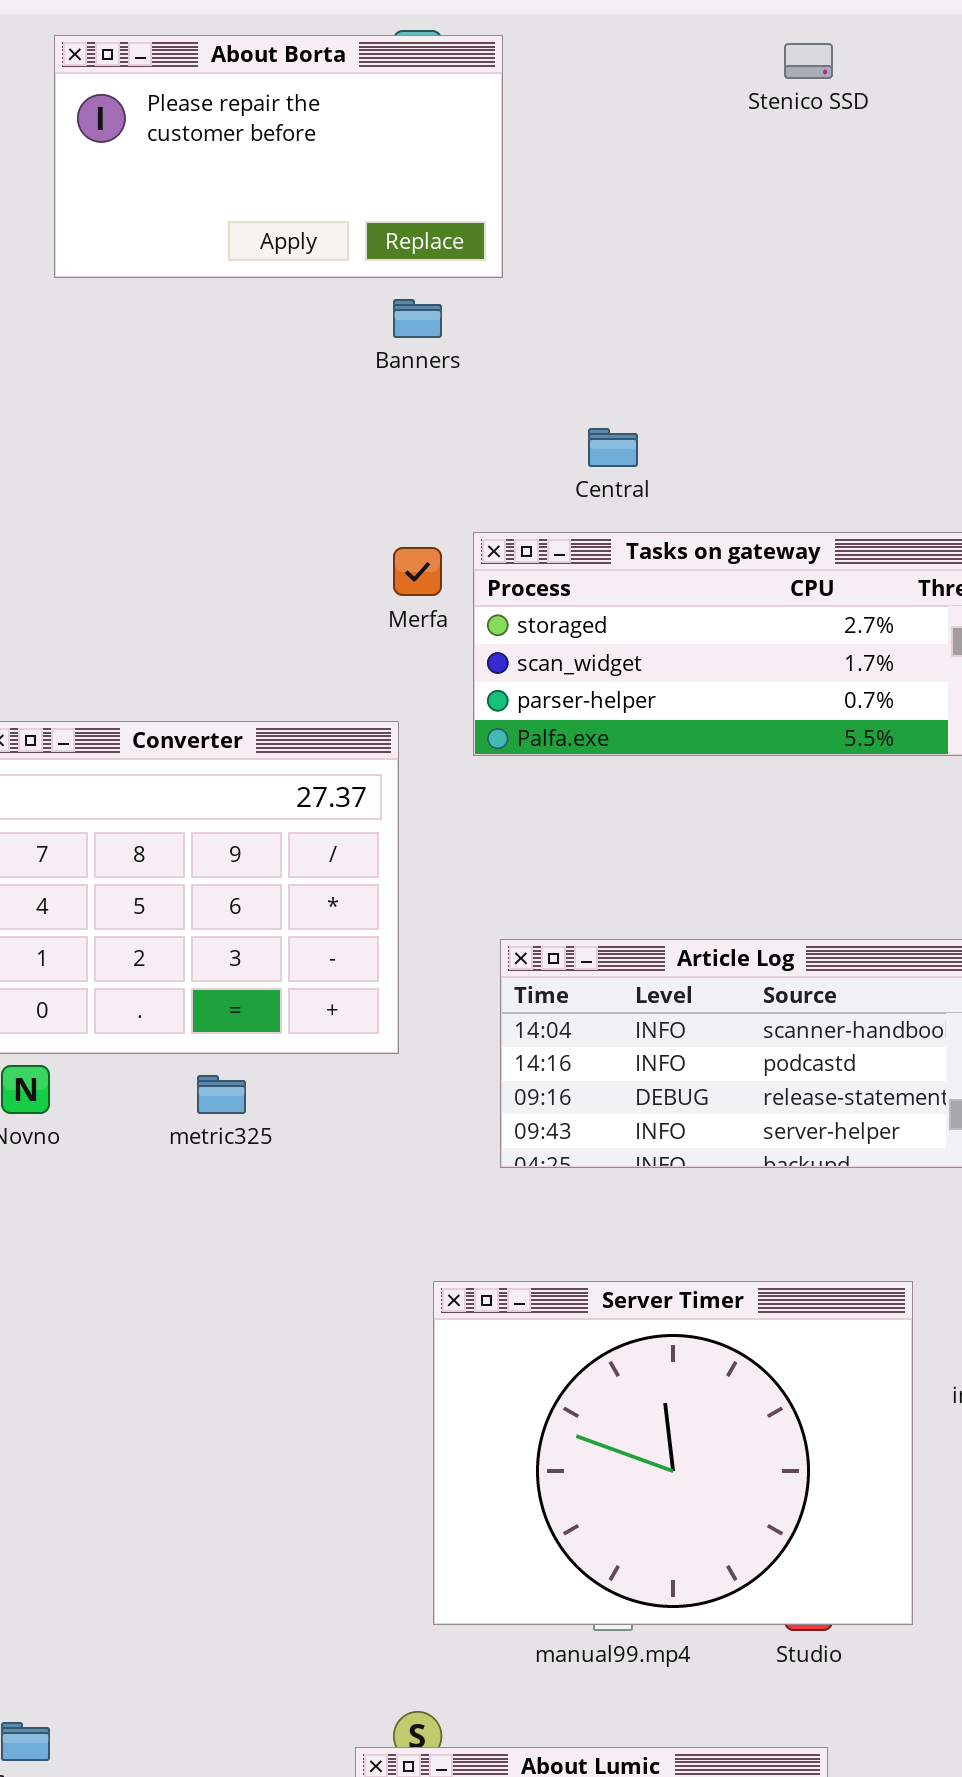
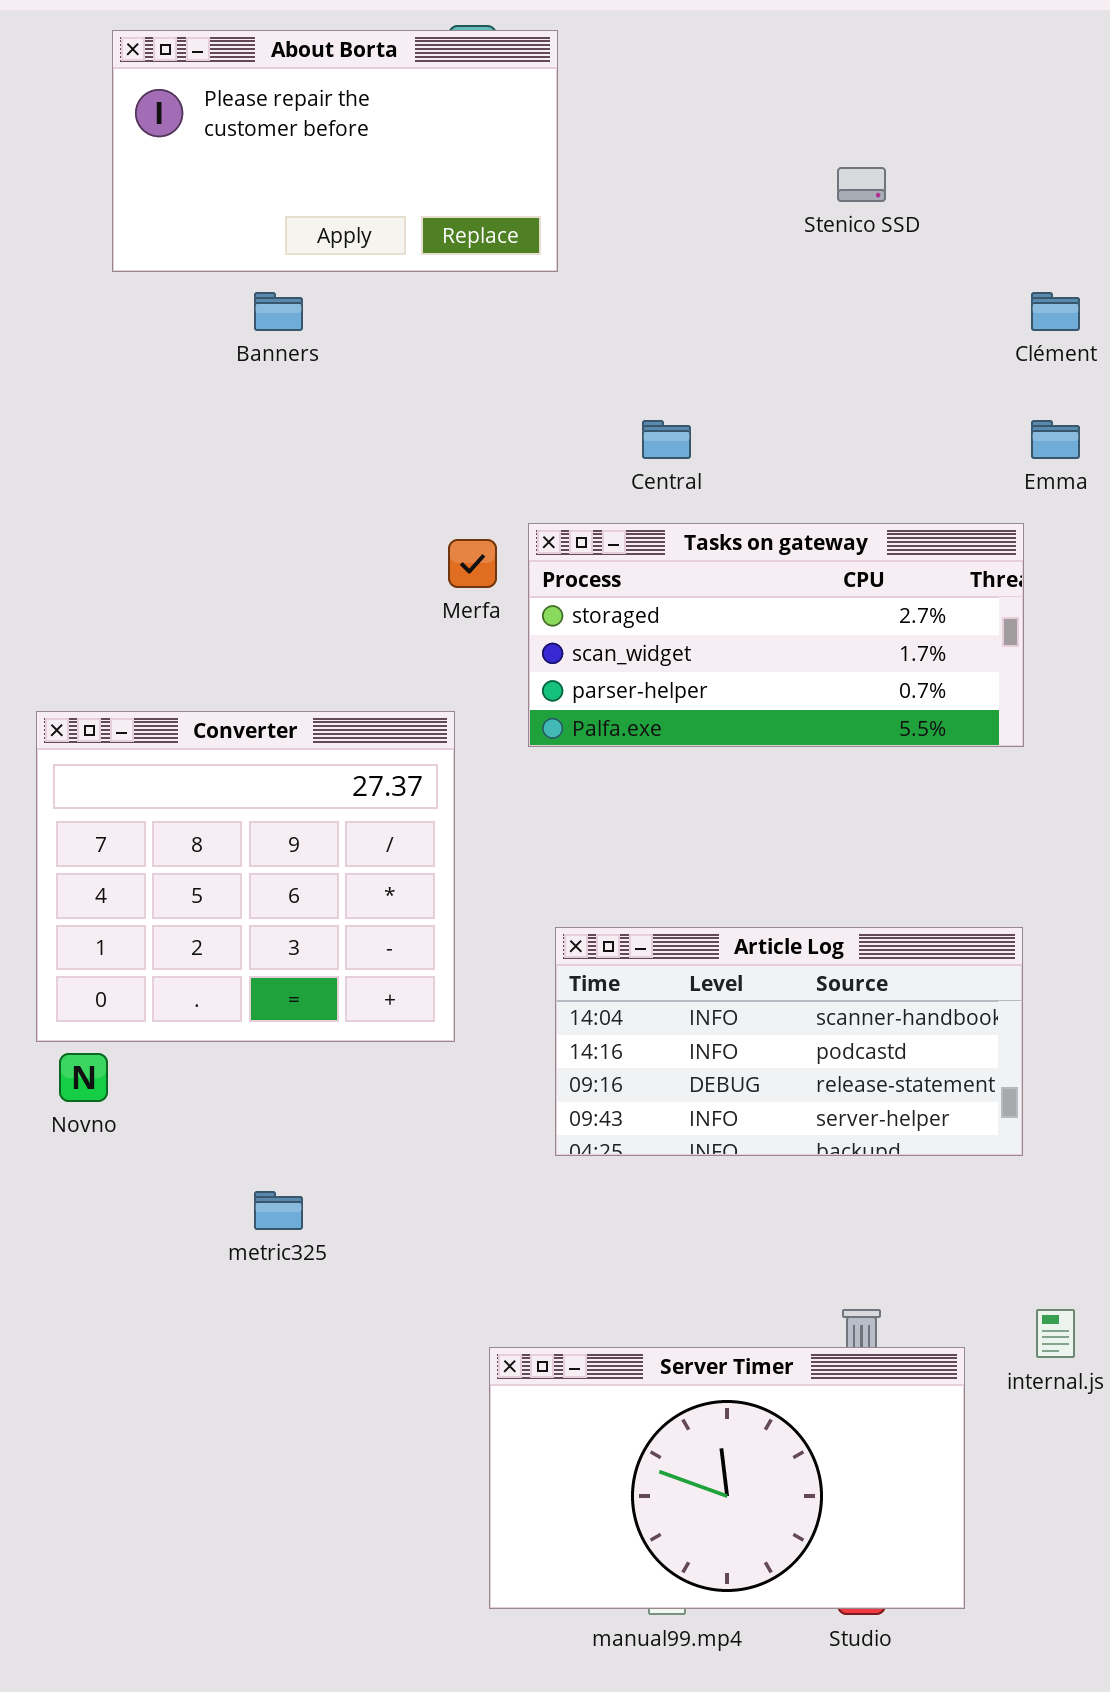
Stenico SSD: [784,43,833,79] -> [837,167,886,202], moved
Banners: [393,299,442,338] -> [254,292,303,331], moved
metric325: [197,1075,246,1114] -> [254,1191,303,1230], moved
Server Timer: [433,1281,913,1625] -> [489,1347,965,1609], resized

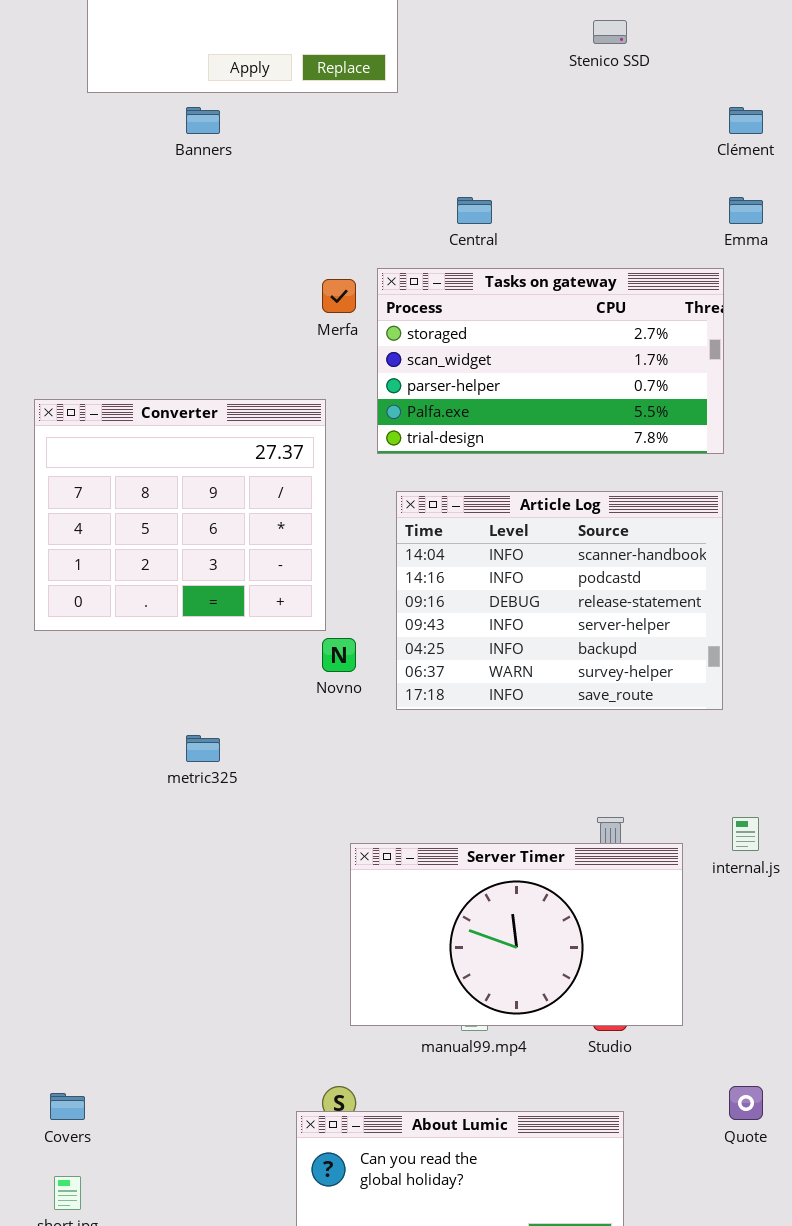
Tasks on gateway: [528,523,1024,747] -> [377,268,724,454], resized
Article Log: [555,927,1023,1156] -> [396,491,723,710], resized
Novno: [59,1053,108,1102] -> [322,638,356,672], moved

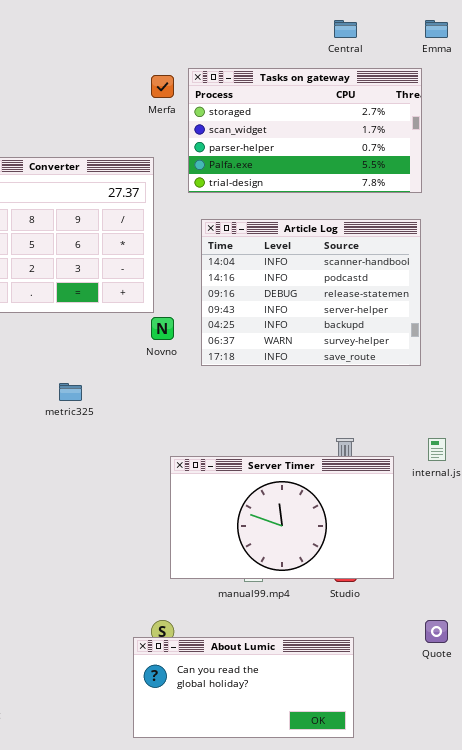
Central: [457,197,492,224] -> [334,20,357,38], moved

